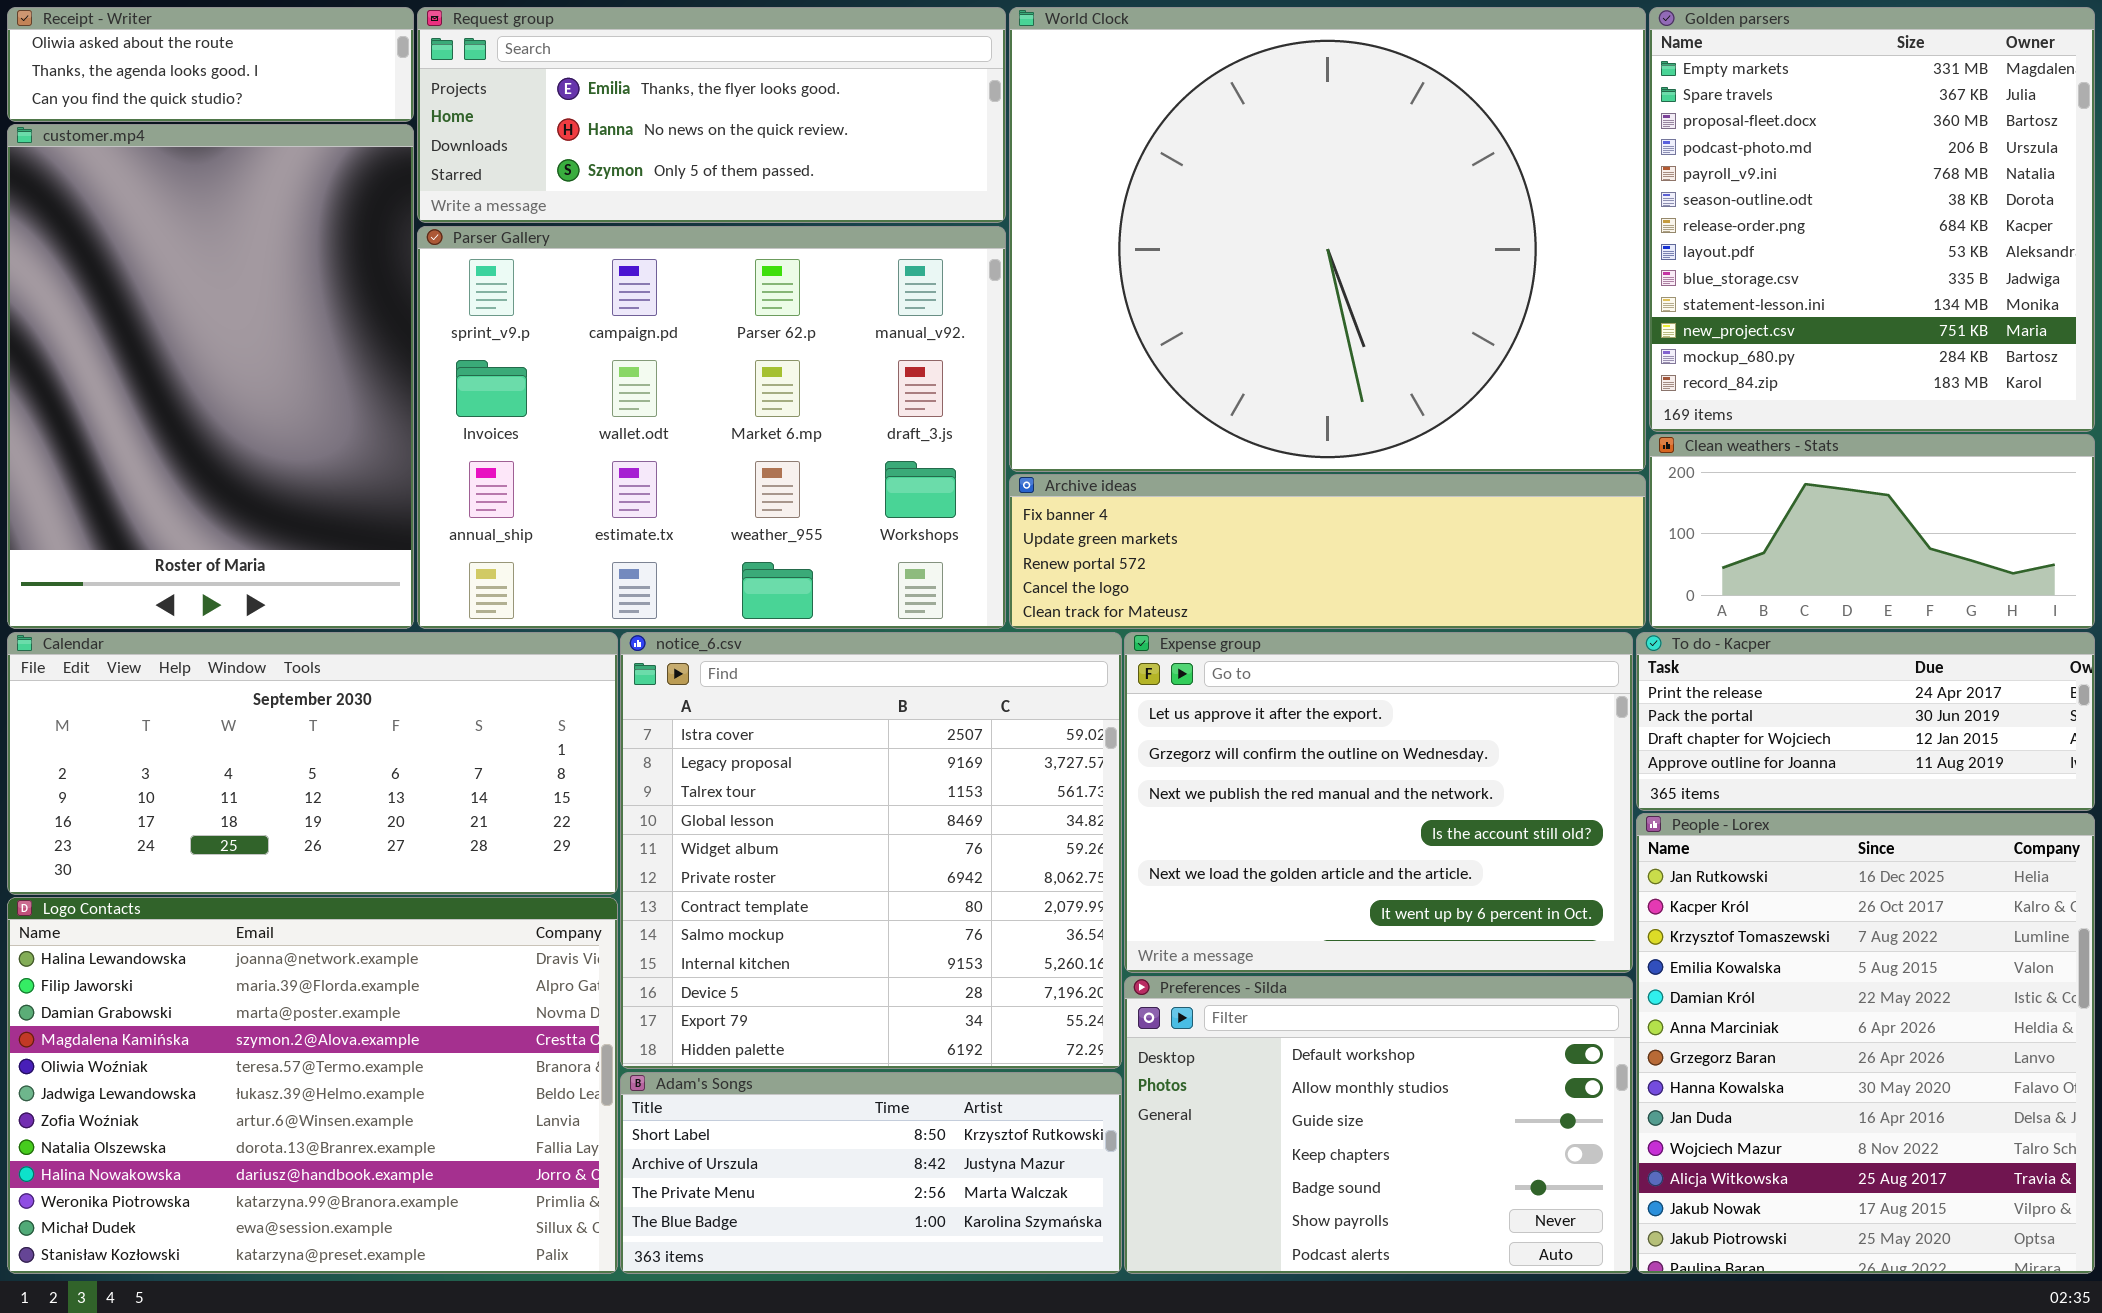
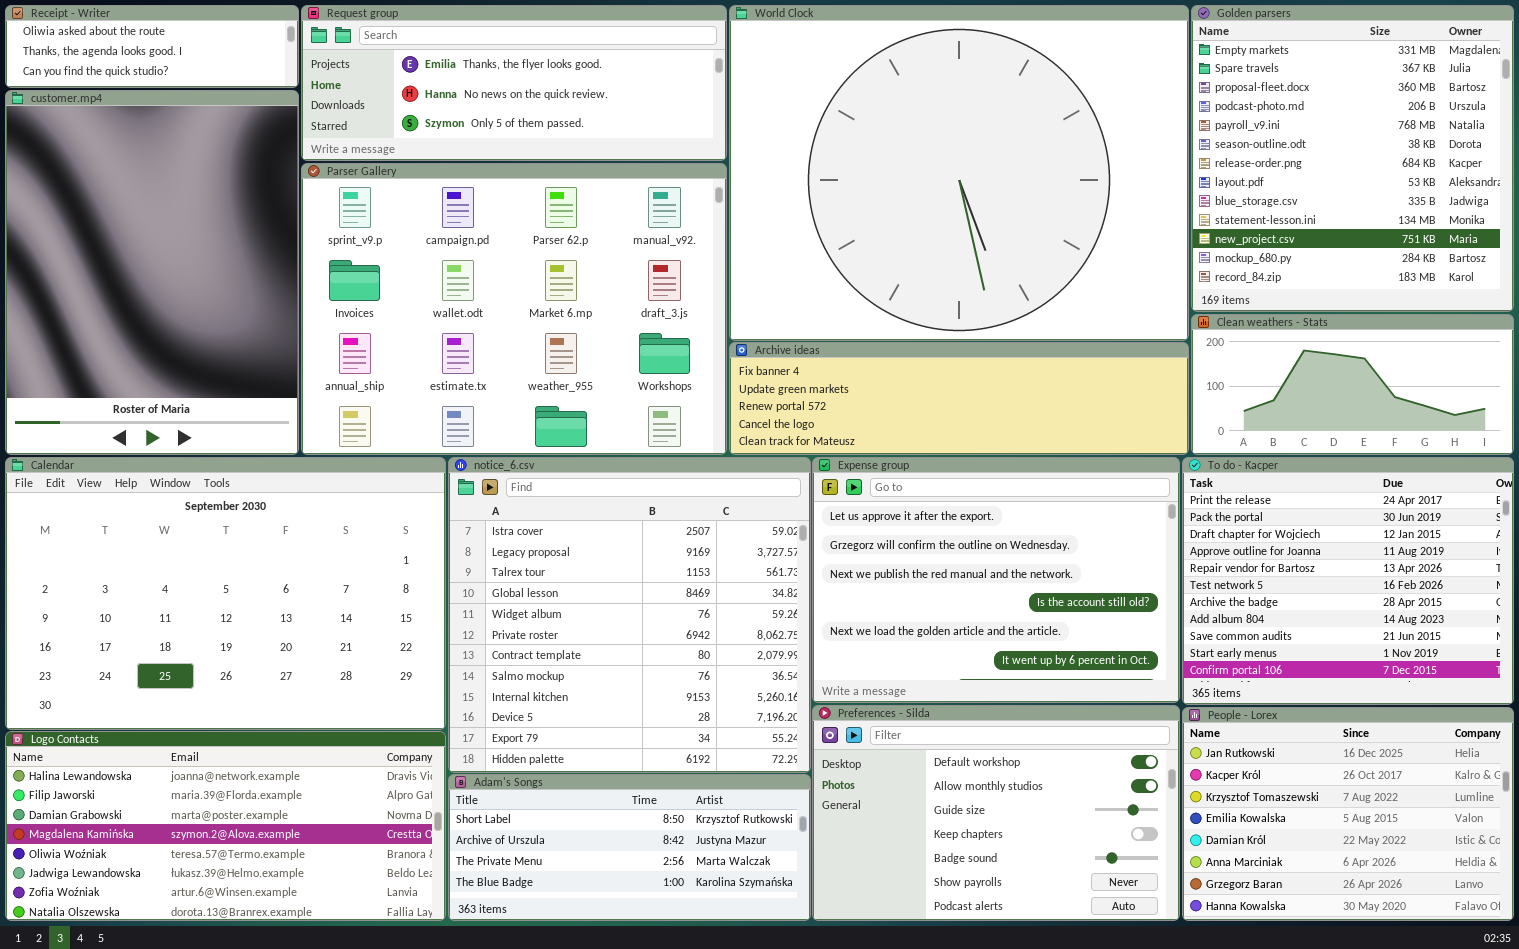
Calendar: [7,632,618,895] -> [5,457,446,730], resized
To do - Kacper: [1636,632,2095,811] -> [1182,457,1514,705], resized
People - Lorex: [1636,813,2095,1274] -> [1182,707,1514,921], resized
Logo Contacts: [7,897,618,1274] -> [5,731,446,921], resized

